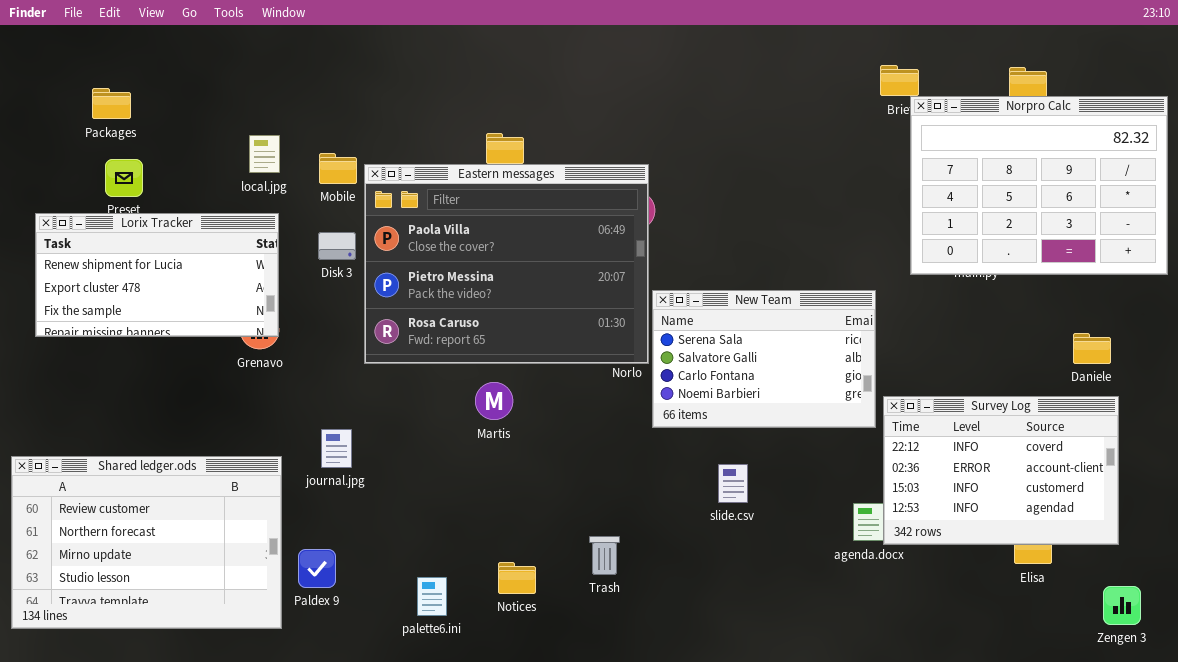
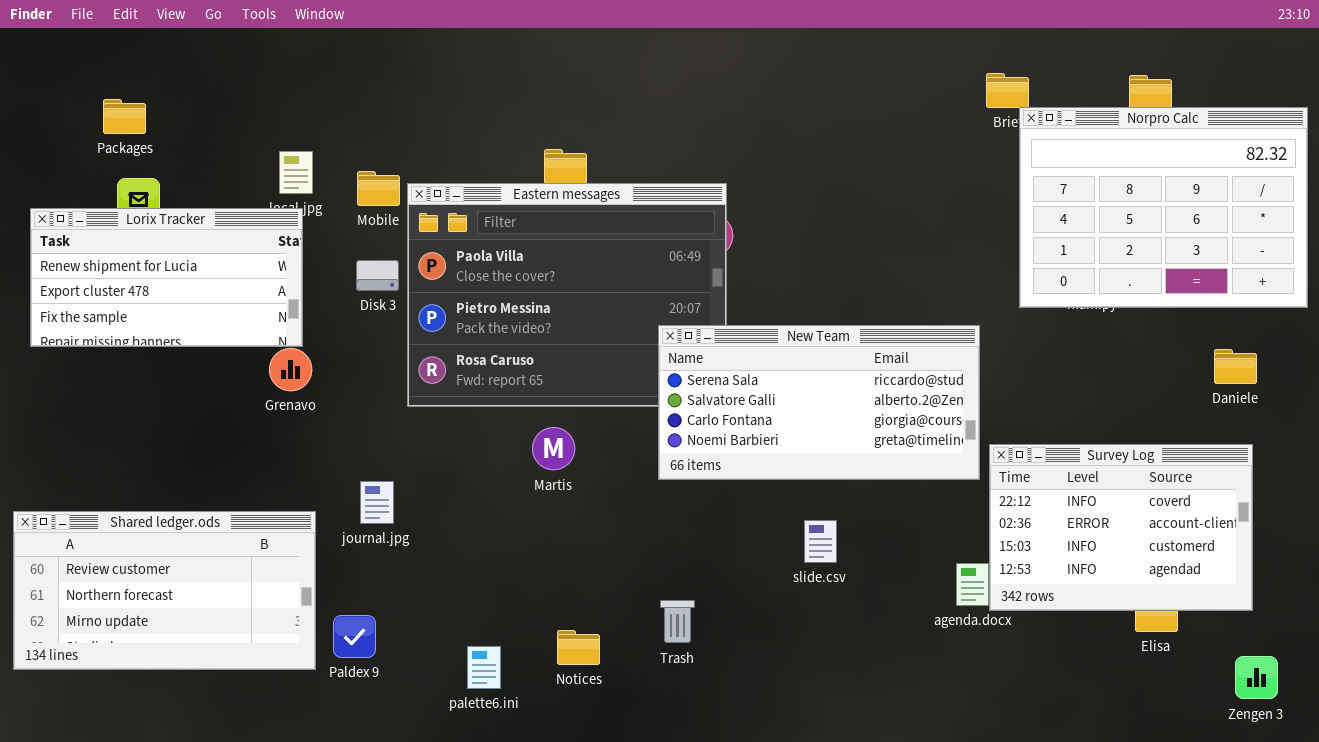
Lorix Tracker: [35,213,279,337] -> [30,208,303,347], moved
New Team: [652,290,876,428] -> [658,325,980,480], resized
Daniele: [1073,333,1111,364] -> [1214,349,1257,384], moved
Shared ledger.ods: [11,456,282,629] -> [13,511,316,670], resized

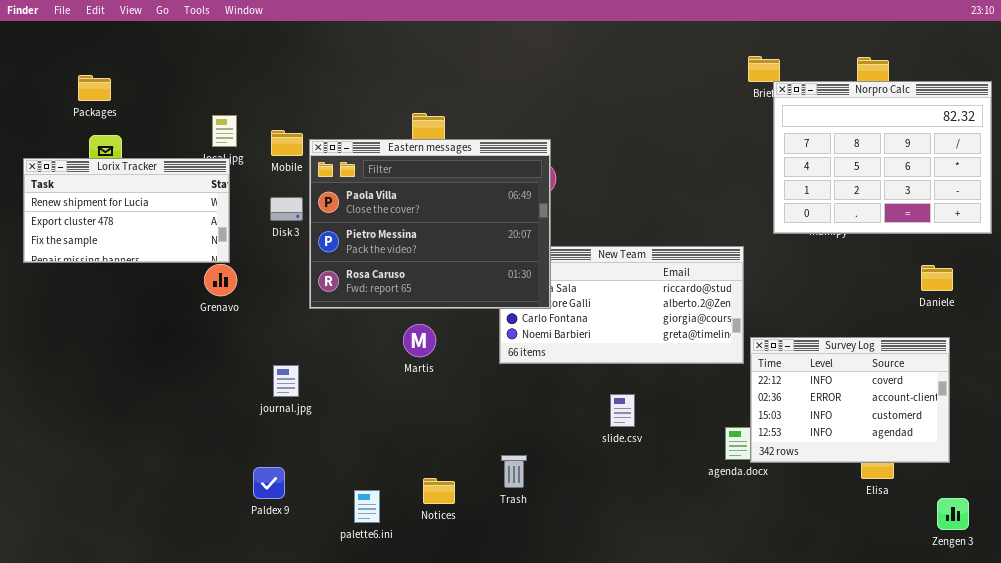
Eastern messages: [407,183,727,407] -> [309,139,551,309], raised
Shared ledger.ods: [13,511,316,670] -> none, closed

